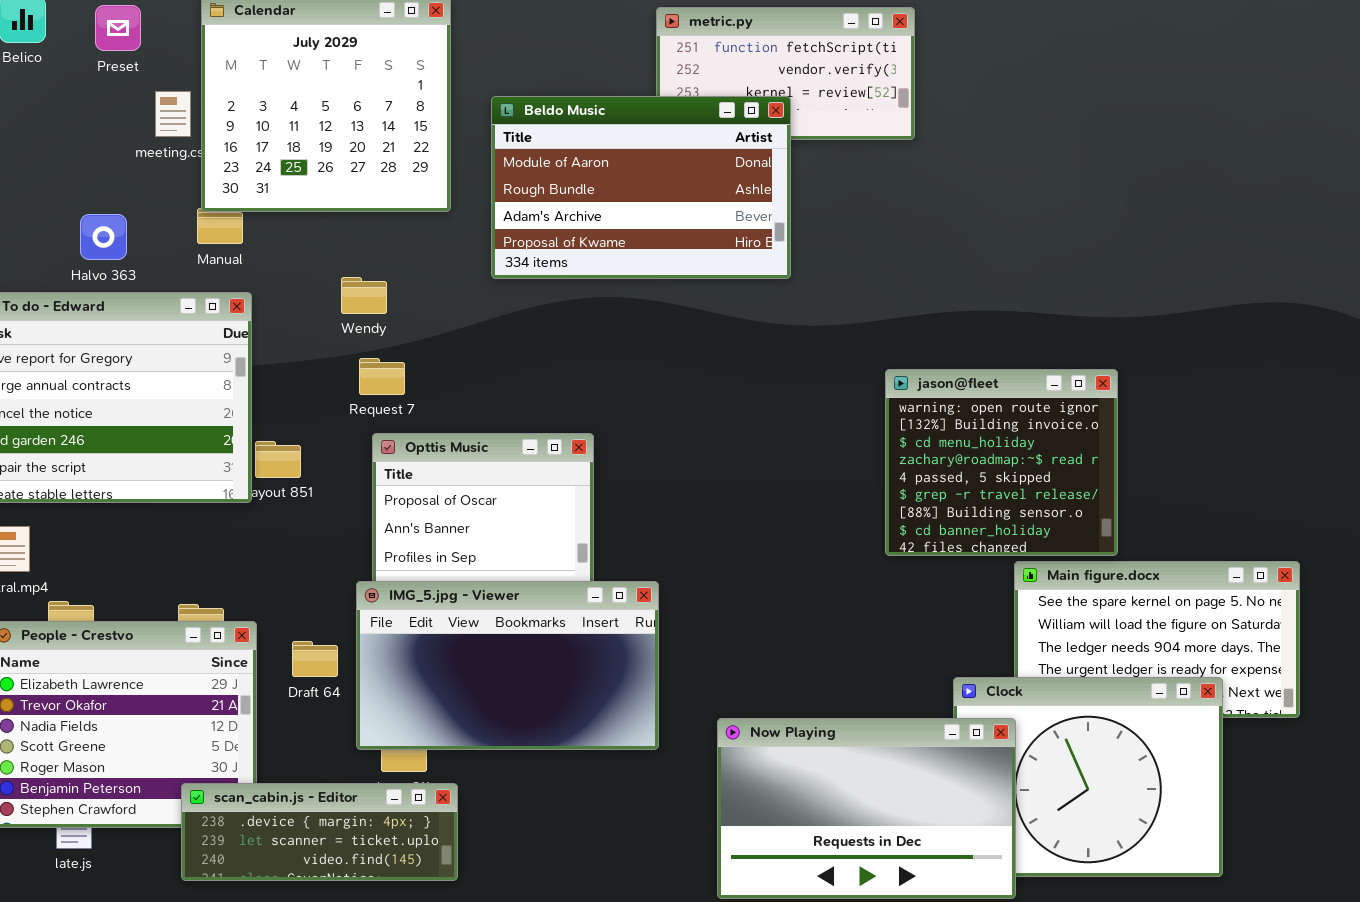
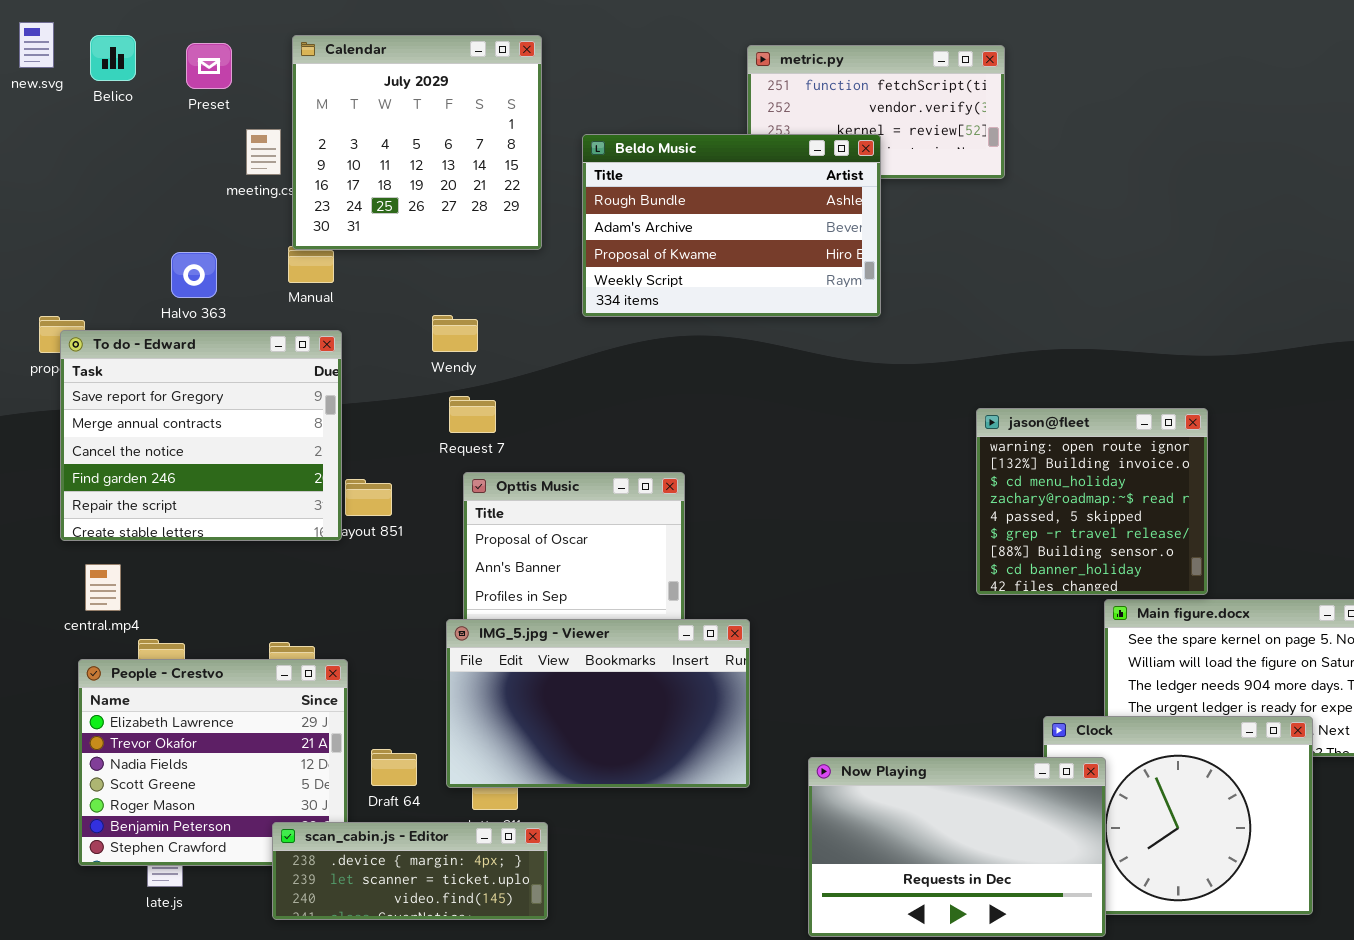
Beldo Music: [491,96,791,279] -> [582,134,881,317], scrolled down 1 row
Draft 64: [292,641,338,677] -> [371,749,417,786], moved

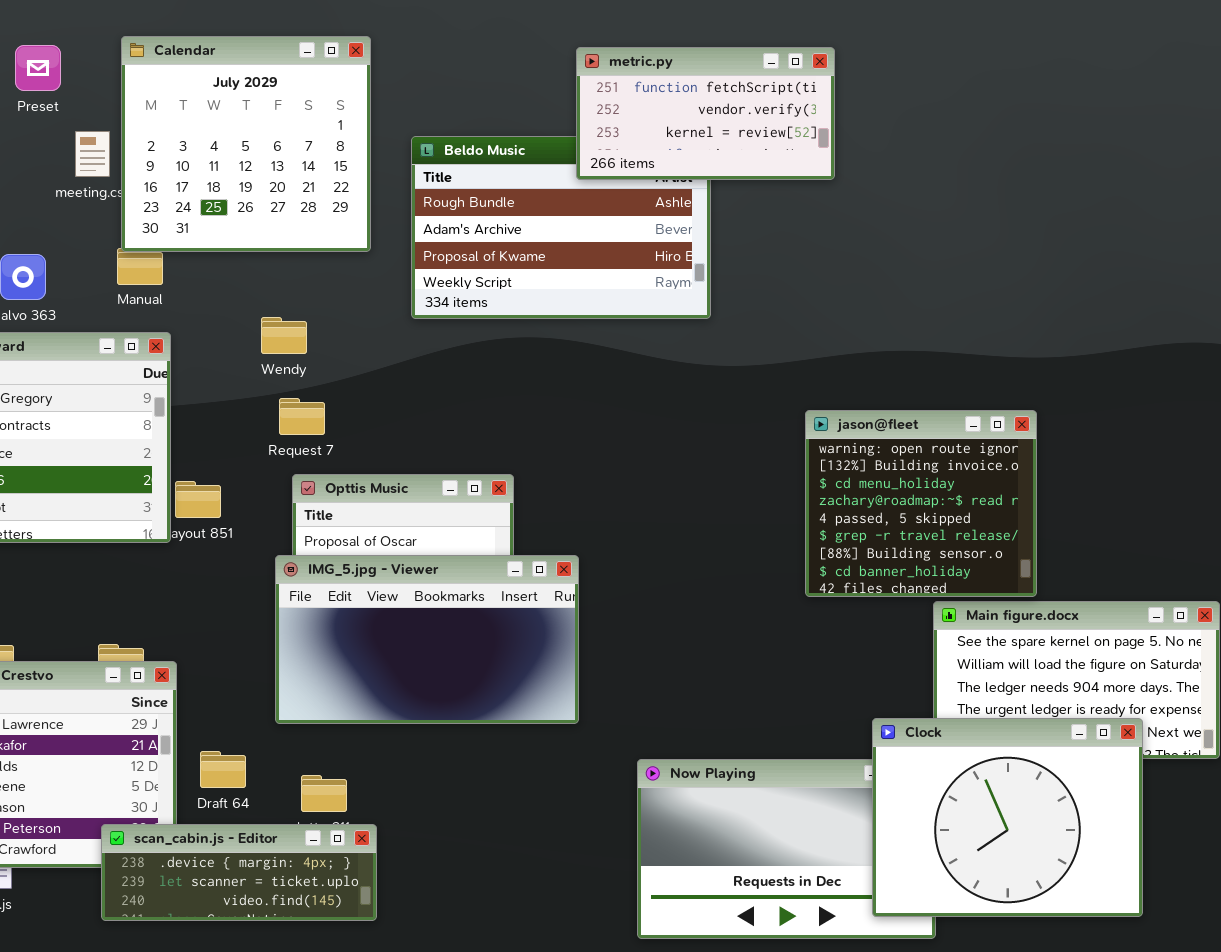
metric.py: [747,45,1005,179] -> [576,47,835,180], raised
IMG_5.jpg - Viewer: [446,619,750,788] -> [275,555,579,724], moved
Clock: [1043,716,1313,915] -> [872,718,1143,917], raised

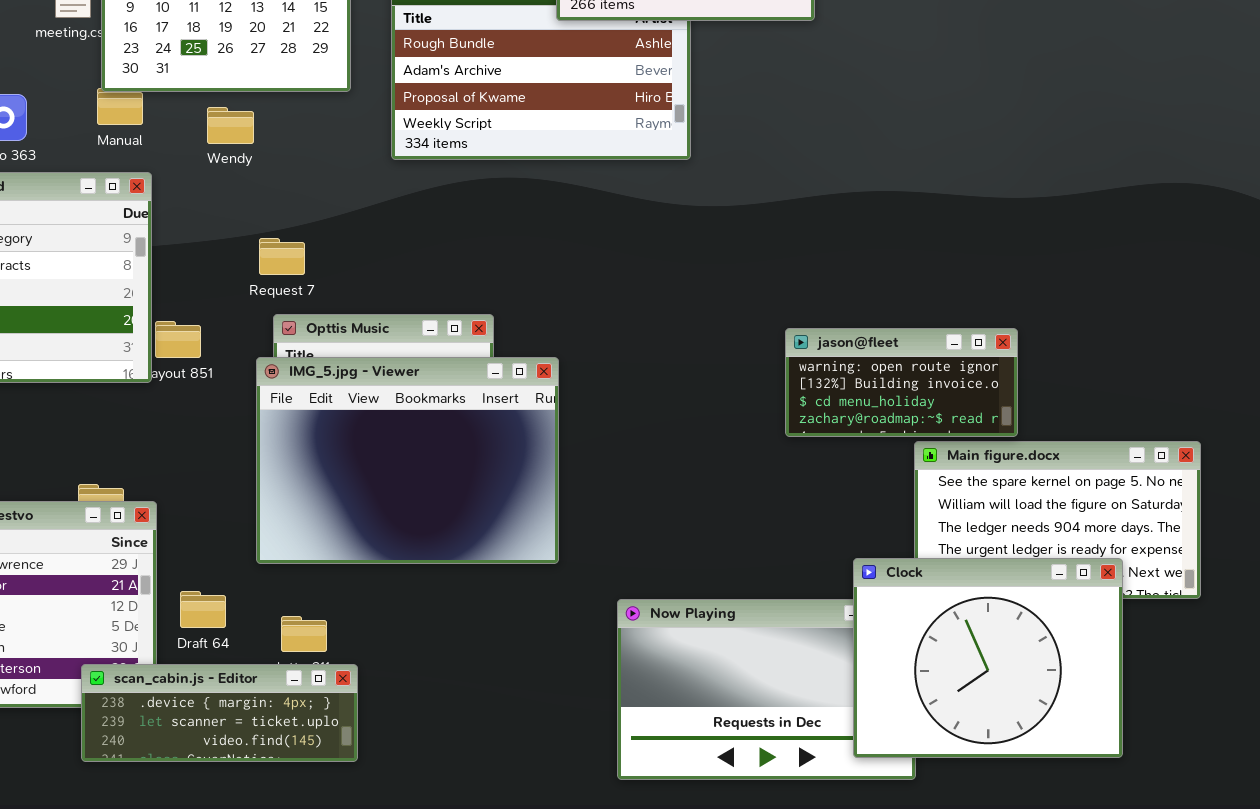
Wendy: [261,317,307,354] -> [207,107,254,144], moved
jason@fleet: [805,410,1037,597] -> [785,328,1018,437], resized
IMG_5.jpg - Viewer: [275,555,579,724] -> [256,357,559,564], resized

